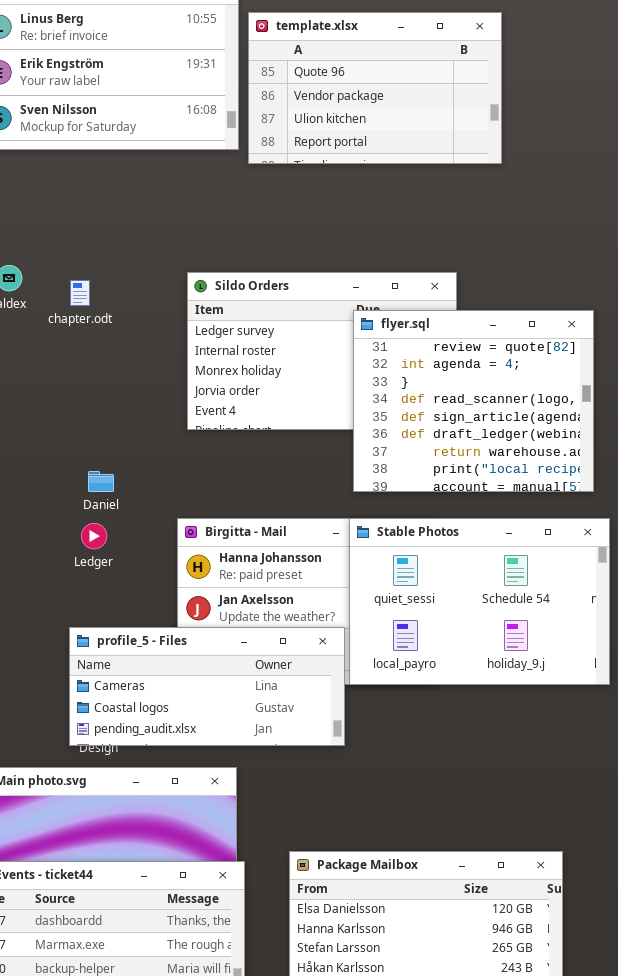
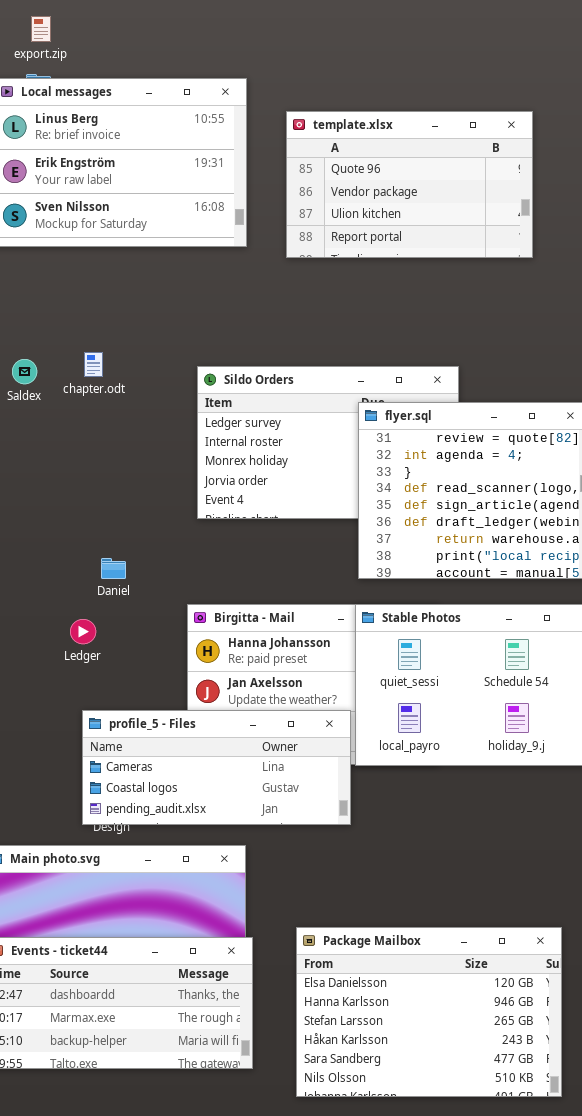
template.xlsx: [248,12,502,164] -> [286,111,533,258], moved
chapter.odt: [70,280,90,306] -> [84,352,103,377], moved
Ledger: [81,523,107,549] -> [70,619,96,644], moved

